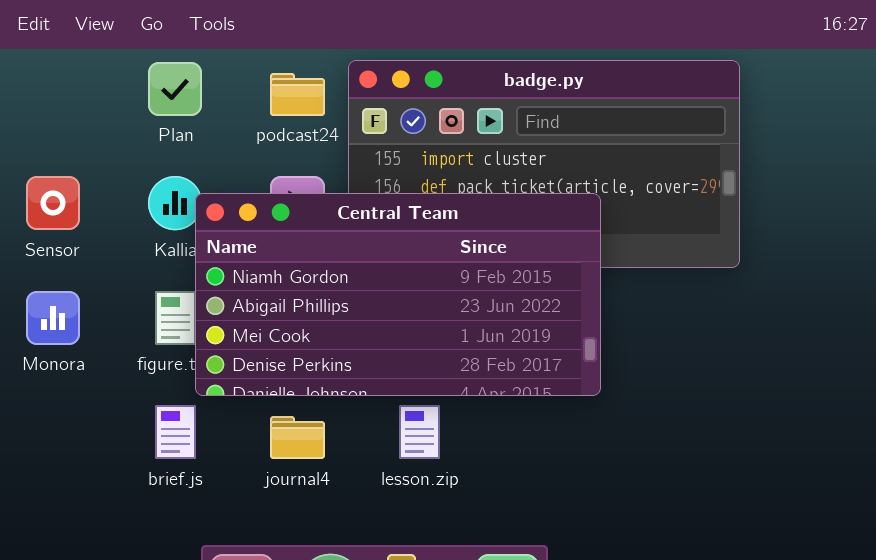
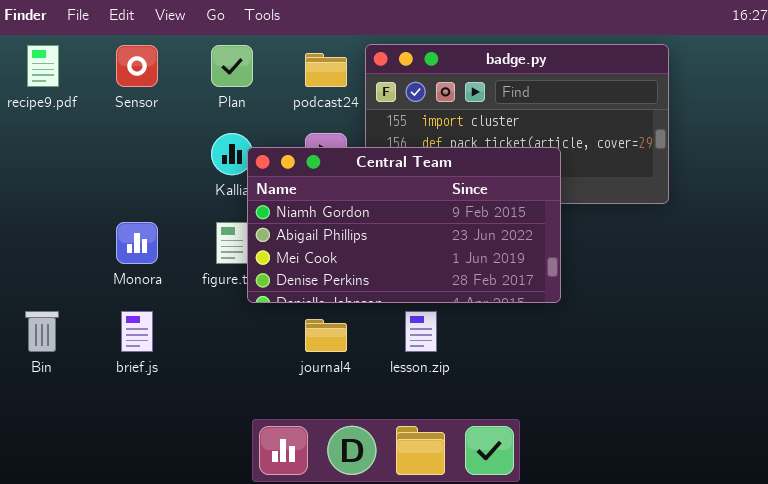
Sensor: [26,176,80,230] -> [116,45,158,87], moved
brief.js: [155,405,196,459] -> [121,311,153,352], moved

